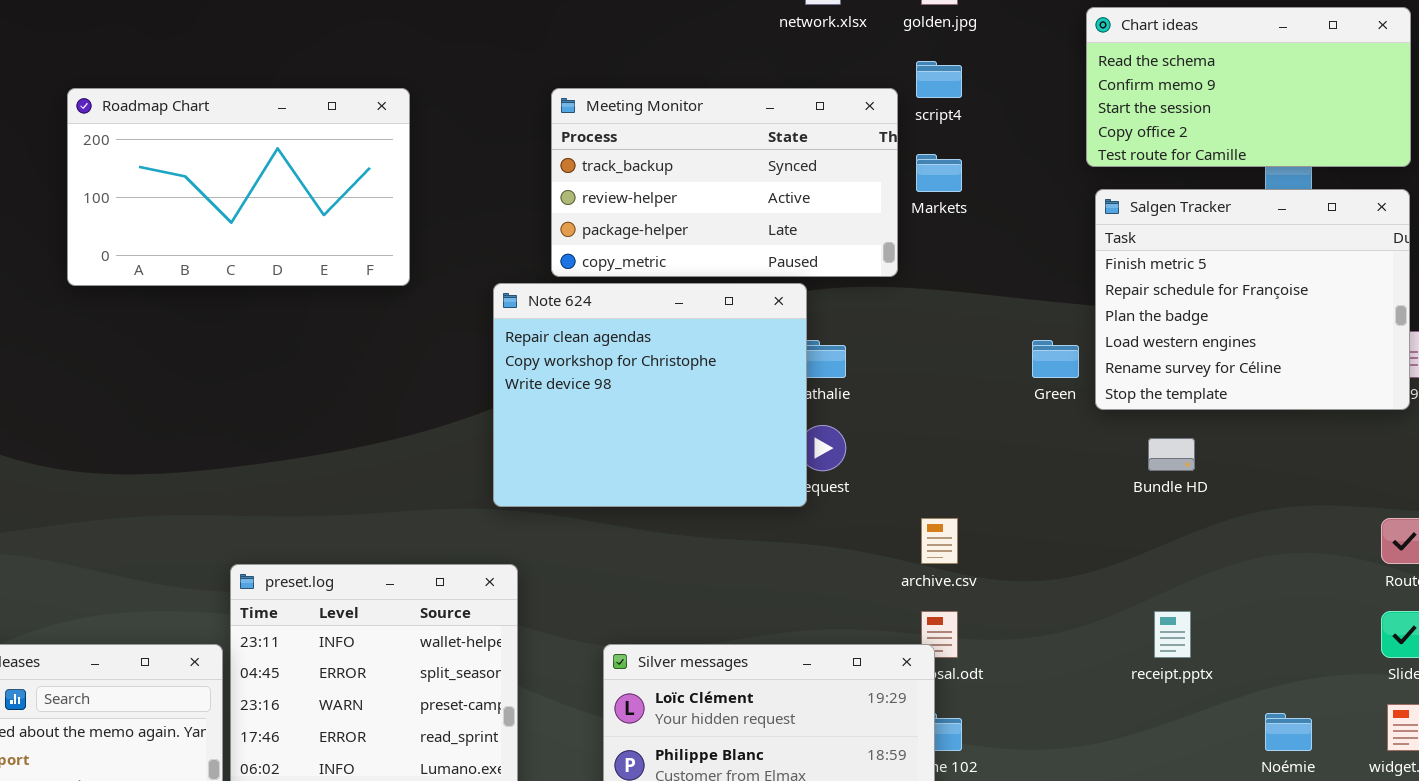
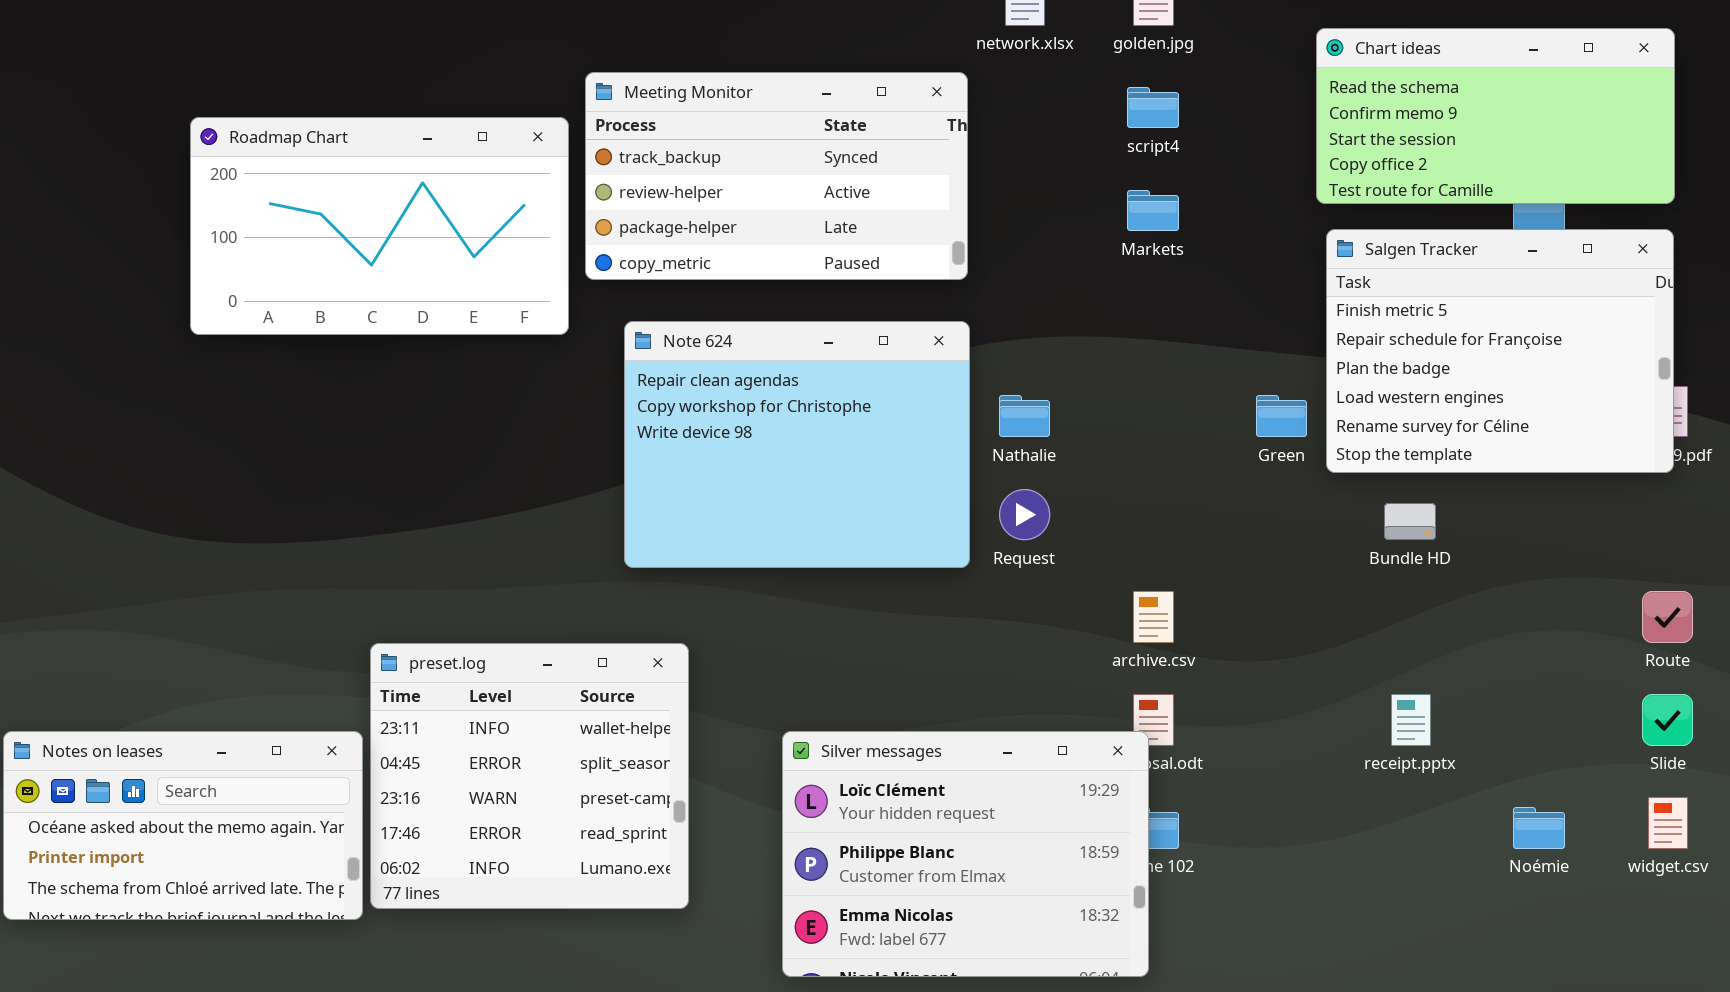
Meeting Monitor: [551,88,898,277] -> [585,72,968,280], moved
Note 624: [493,283,807,507] -> [624,321,970,568], moved

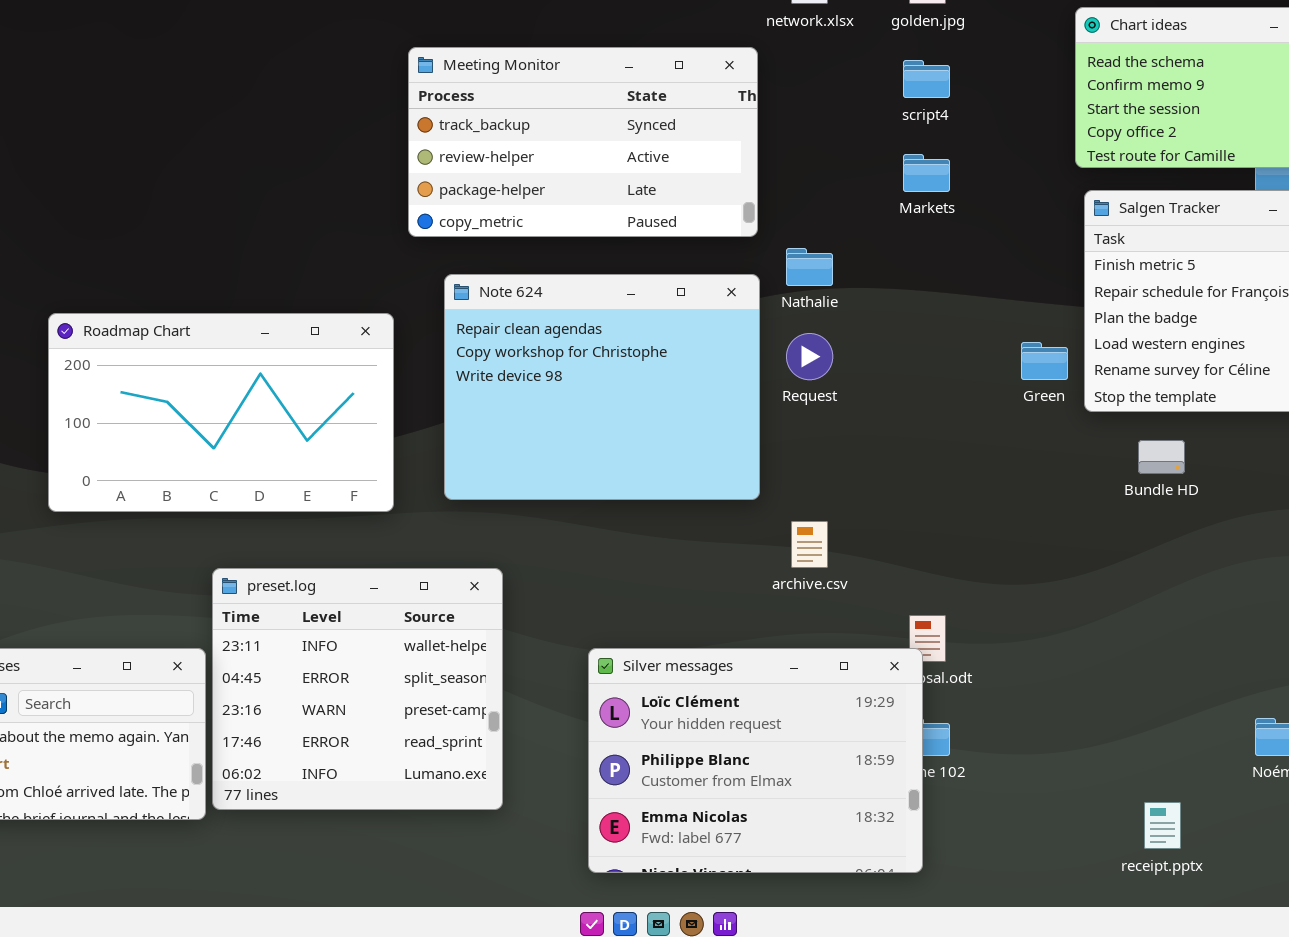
Roadmap Chart: [190,117,569,335] -> [48,313,394,512], moved
Nathalie: [999,395,1050,437] -> [786,248,833,286], moved
Request: [999,489,1050,540] -> [786,333,833,380], moved
archive.csv: [1133,591,1174,643] -> [791,521,828,568], moved
receipt.pptx: [1391,694,1431,746] -> [1144,802,1181,849], moved

